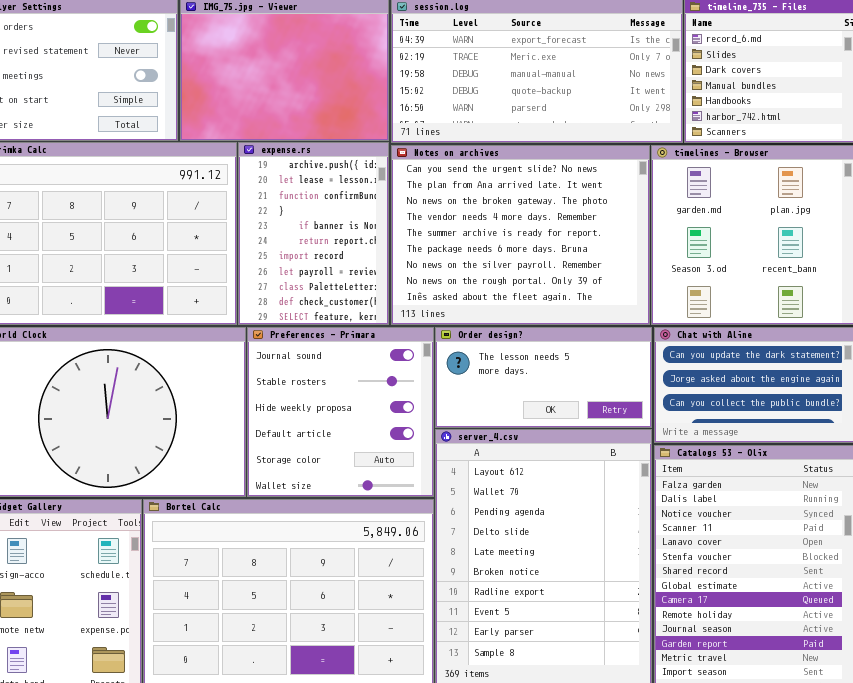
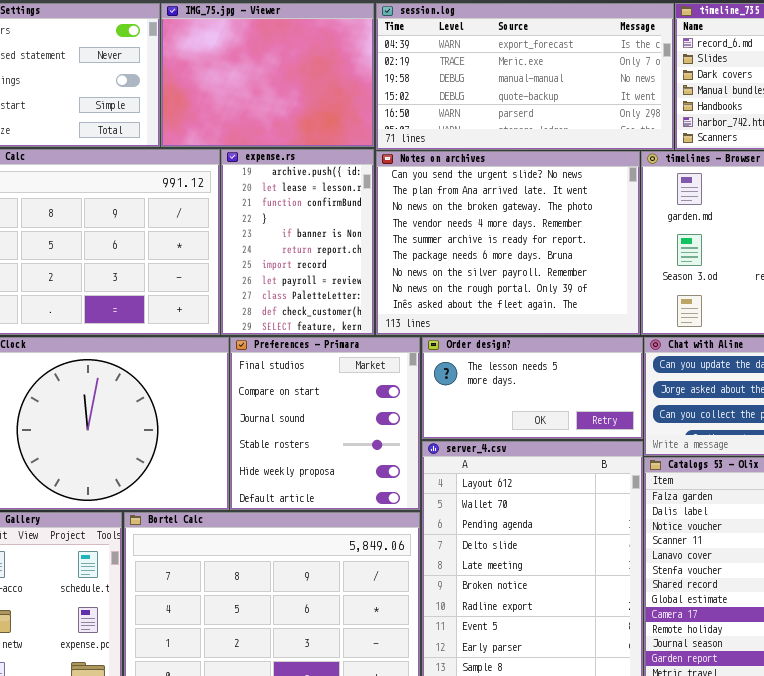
Preferences - Primara: [247,327,434,497] -> [230,337,420,510], scrolled up 2 rows

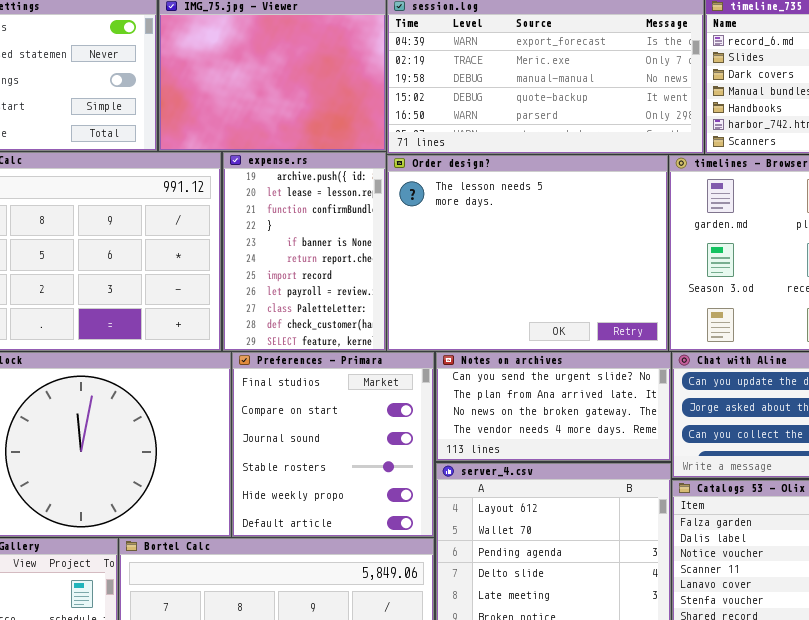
Notes on archives: [376,151,640,335] -> [436,352,671,461], moved, resized
Order design?: [422,337,643,439] -> [387,155,668,351], moved, resized

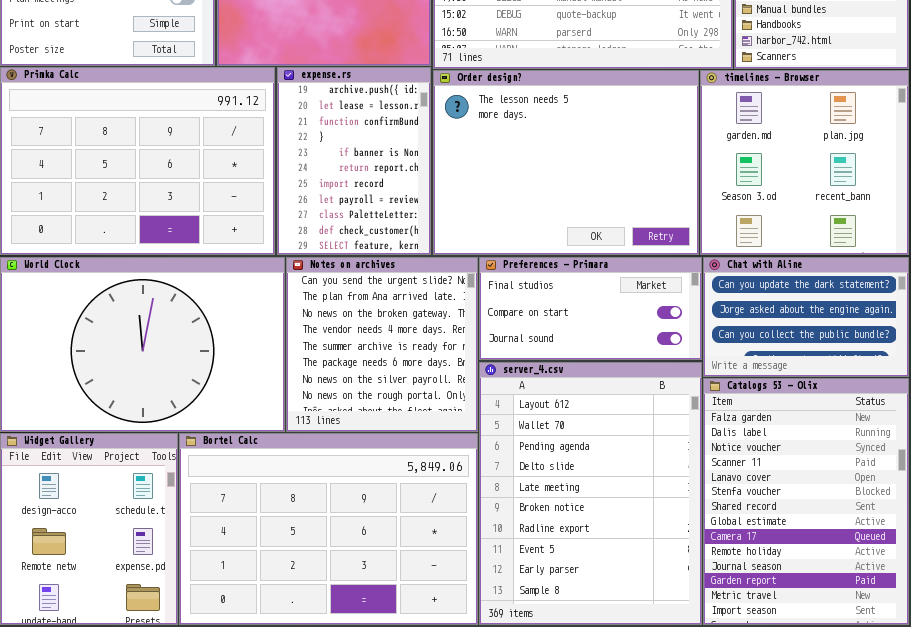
Preferences - Primara: [232,352,434,537] -> [479,257,702,360], moved, resized
Notes on archives: [436,352,671,461] -> [286,257,478,432], moved, resized

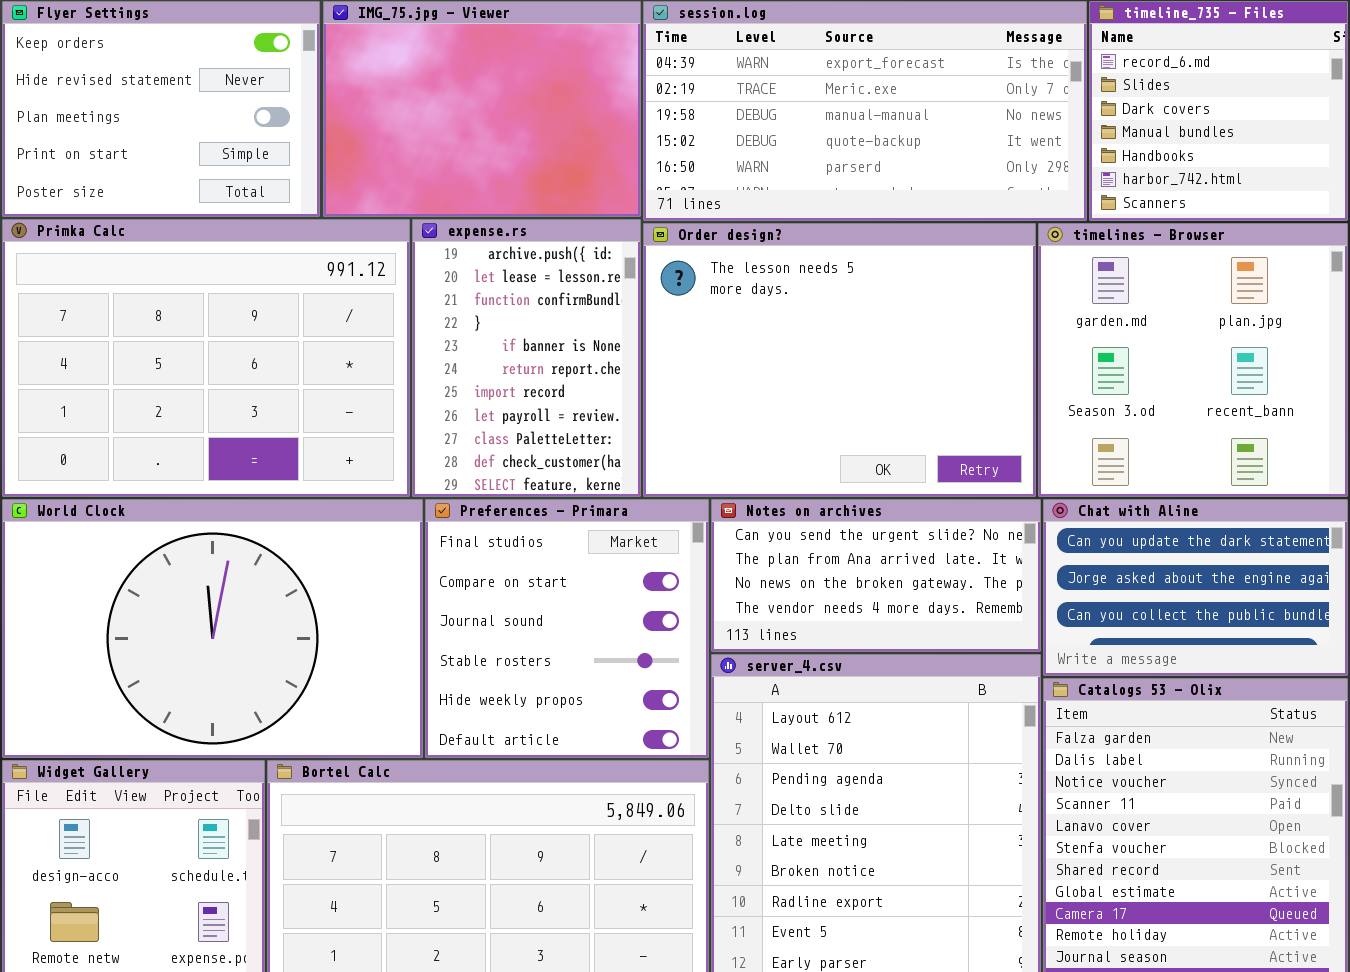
Notes on archives: [286,257,478,432] -> [711,499,1041,652], moved, resized
Preferences - Primara: [479,257,702,360] -> [425,499,709,758], moved, resized

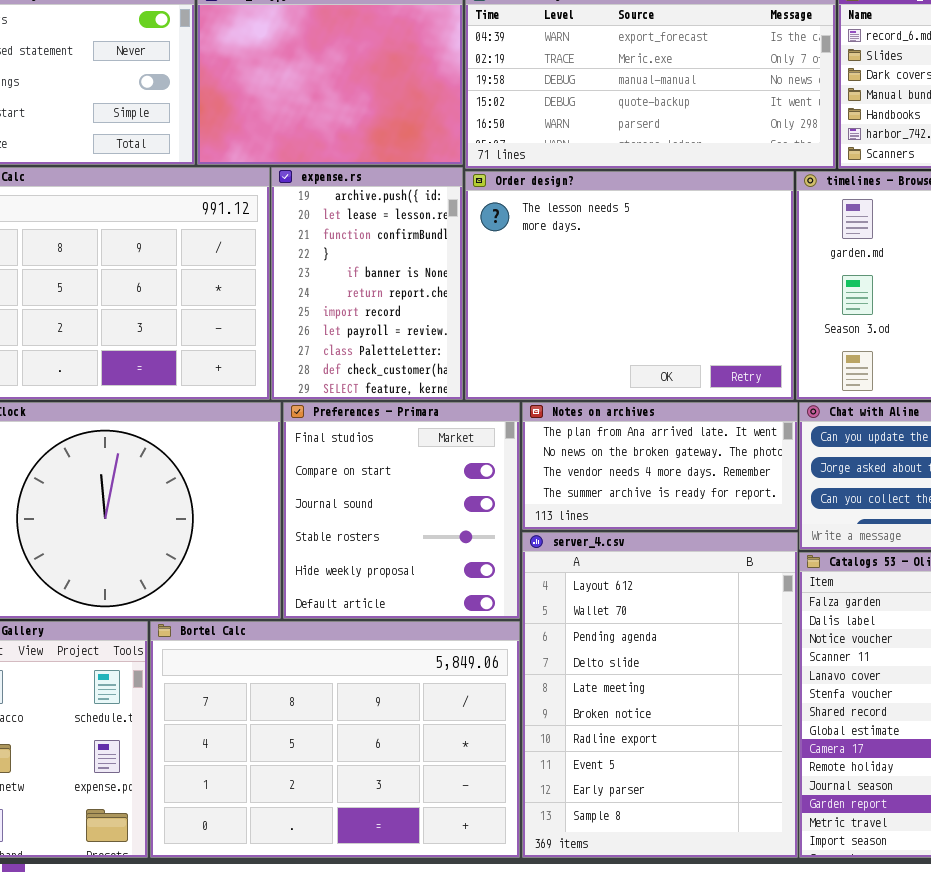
Notes on archives: [711,499,1041,652] -> [522,402,798,530], scrolled down 1 row

